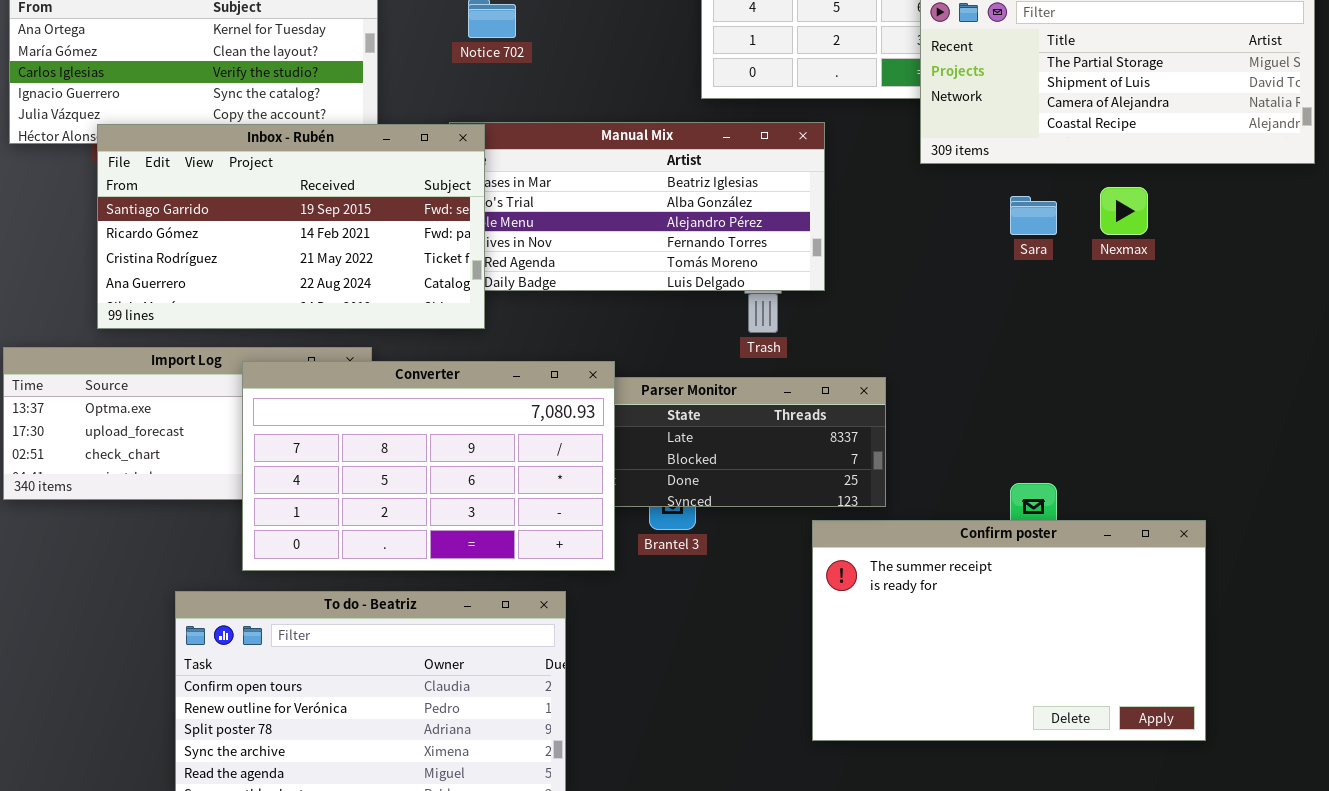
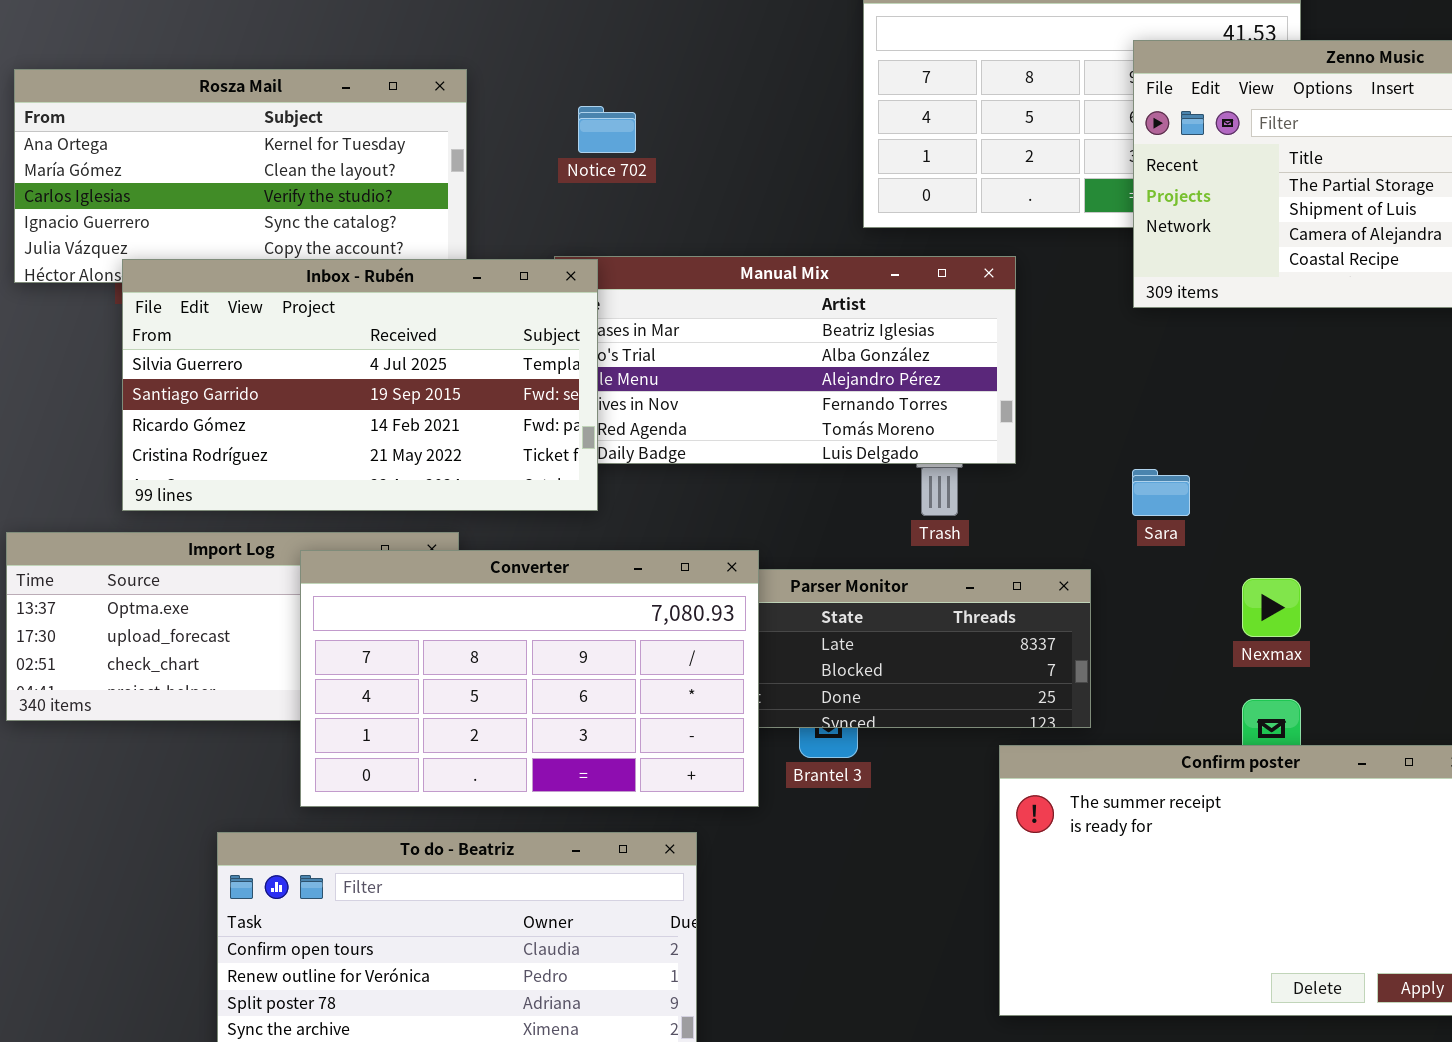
Inbox - Rubén: [97,124,485,329] -> [122,259,598,511], scrolled up 1 row
Nexmax: [1100,187,1148,235] -> [1242,578,1301,637], moved
Sara: [1010,196,1057,235] -> [1132,469,1190,516], moved

